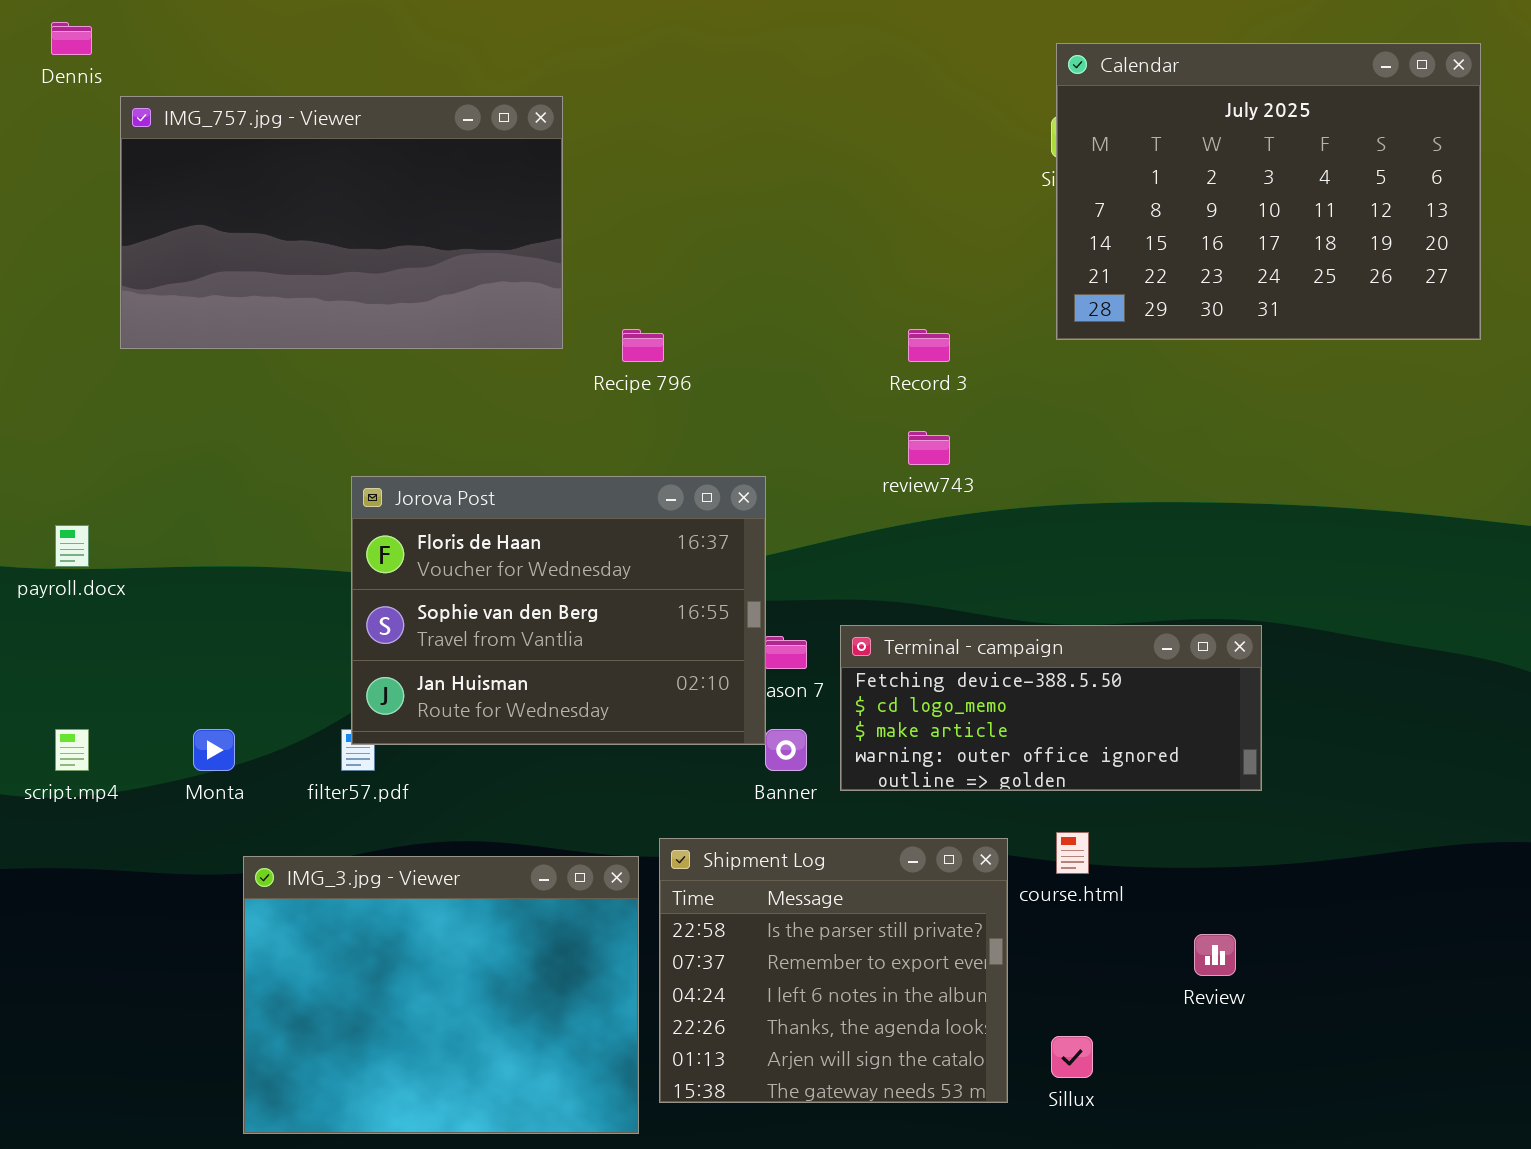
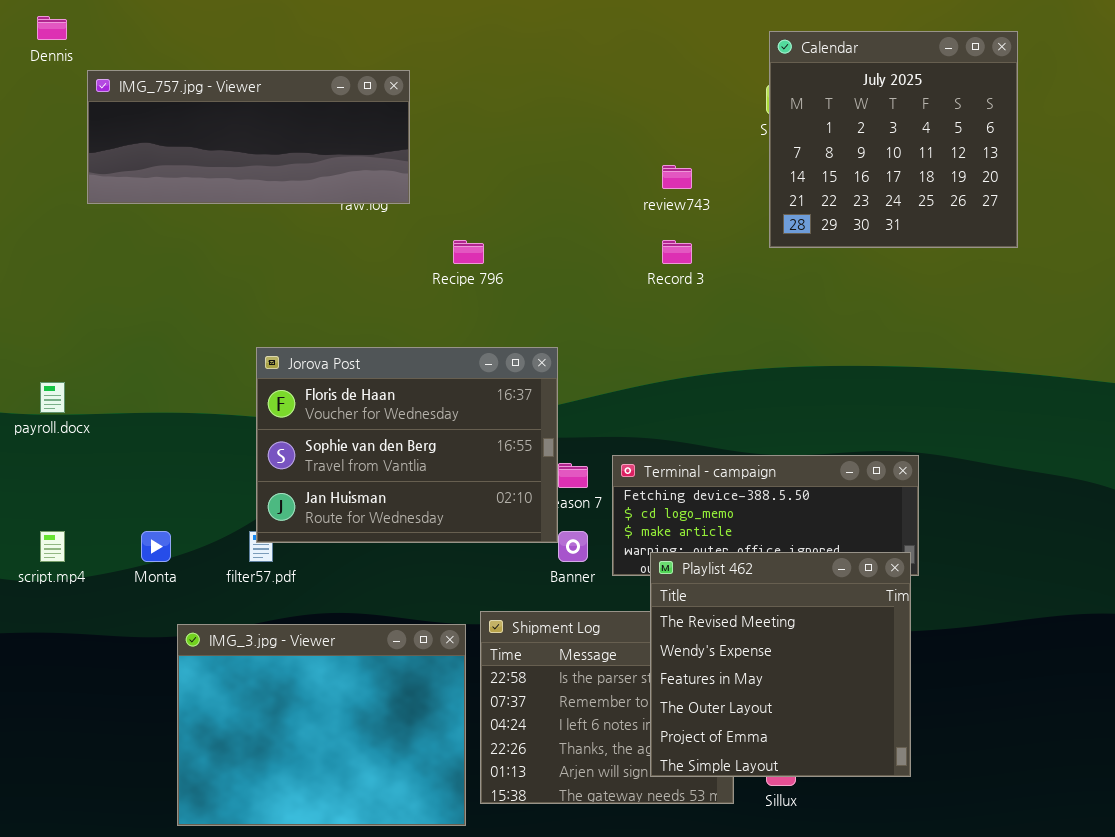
Calendar: [1056,43,1481,340] -> [769,31,1018,248], resized
IMG_757.jpg - Viewer: [120,96,563,349] -> [87,70,410,204], resized
review743: [908,431,950,465] -> [662,165,692,189], moved
Playlist 462: none -> [650,552,911,777], opened

